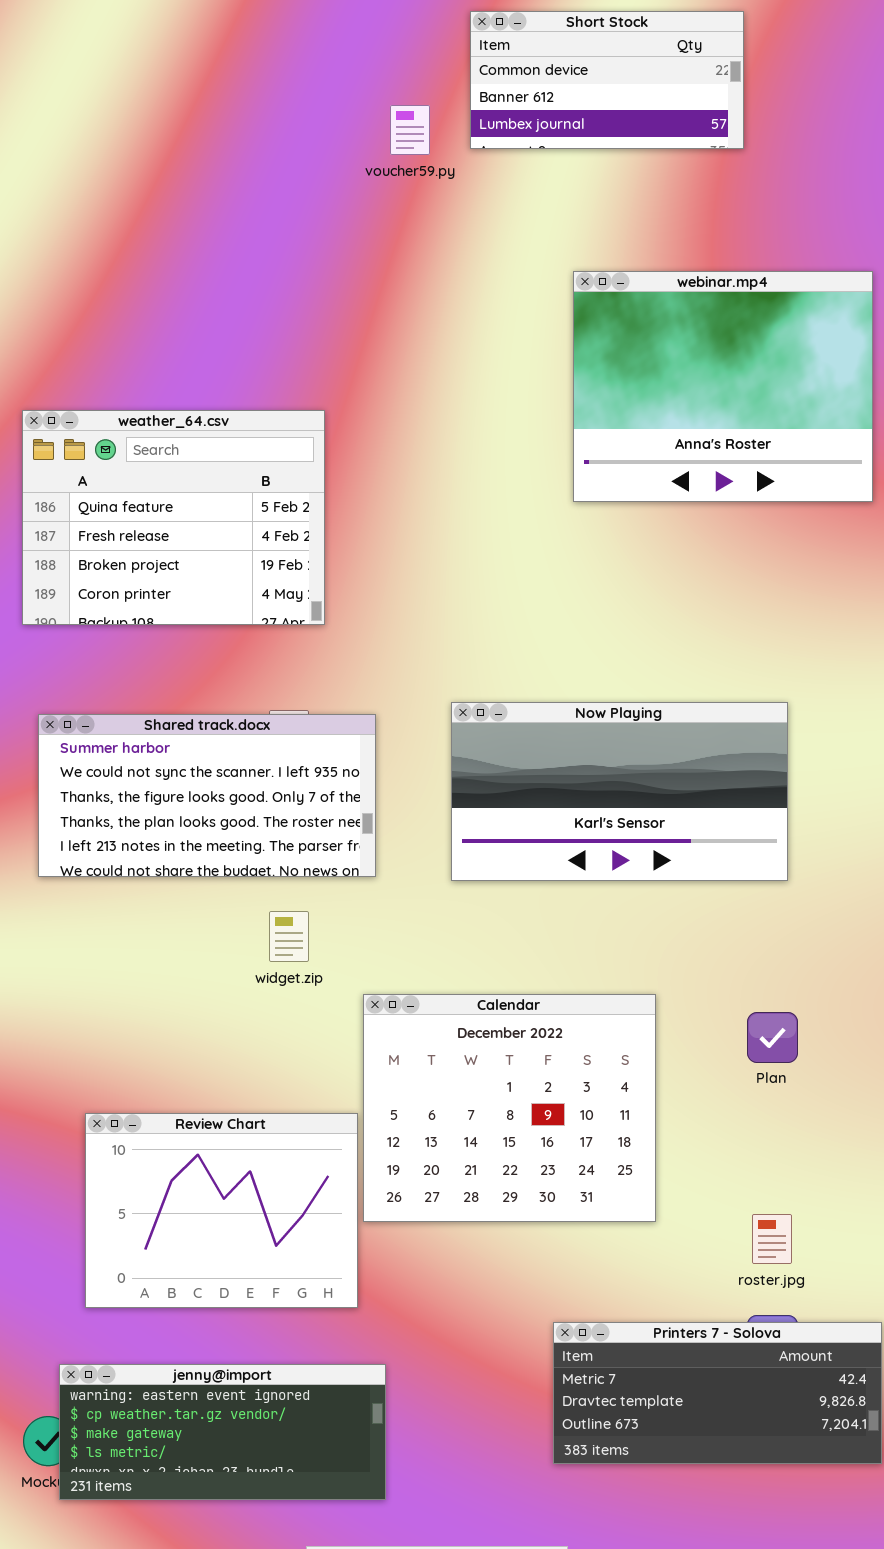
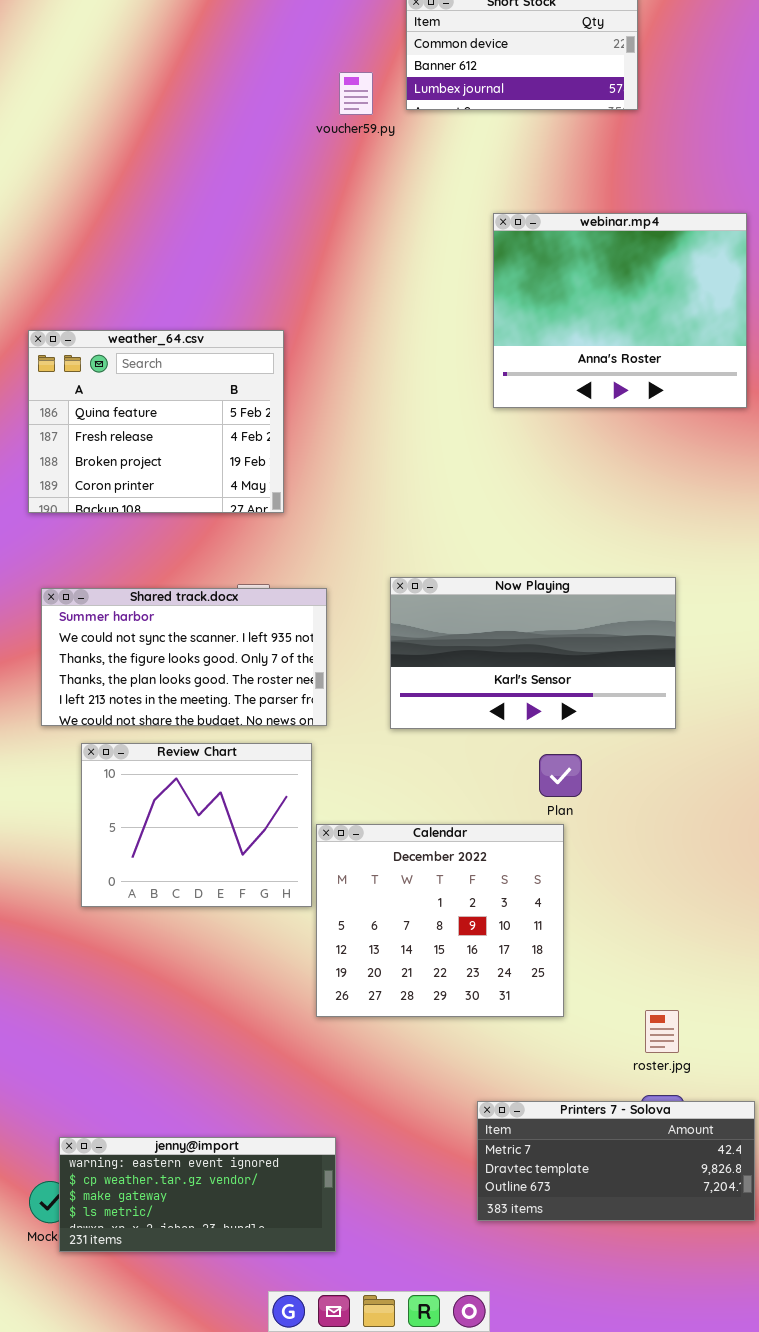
Plan: [747,1012,798,1063] -> [539,754,582,797], moved
Review Chart: [85,1113,358,1308] -> [81,743,312,907], moved

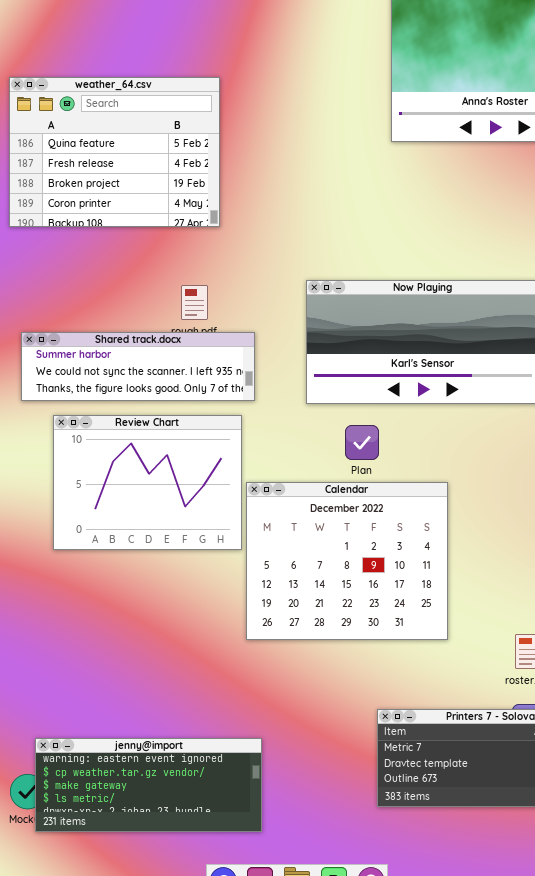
Shared track.docx: [41,588,327,726] -> [21,332,255,401], resized
Plan: [539,754,582,797] -> [345,425,379,460], moved

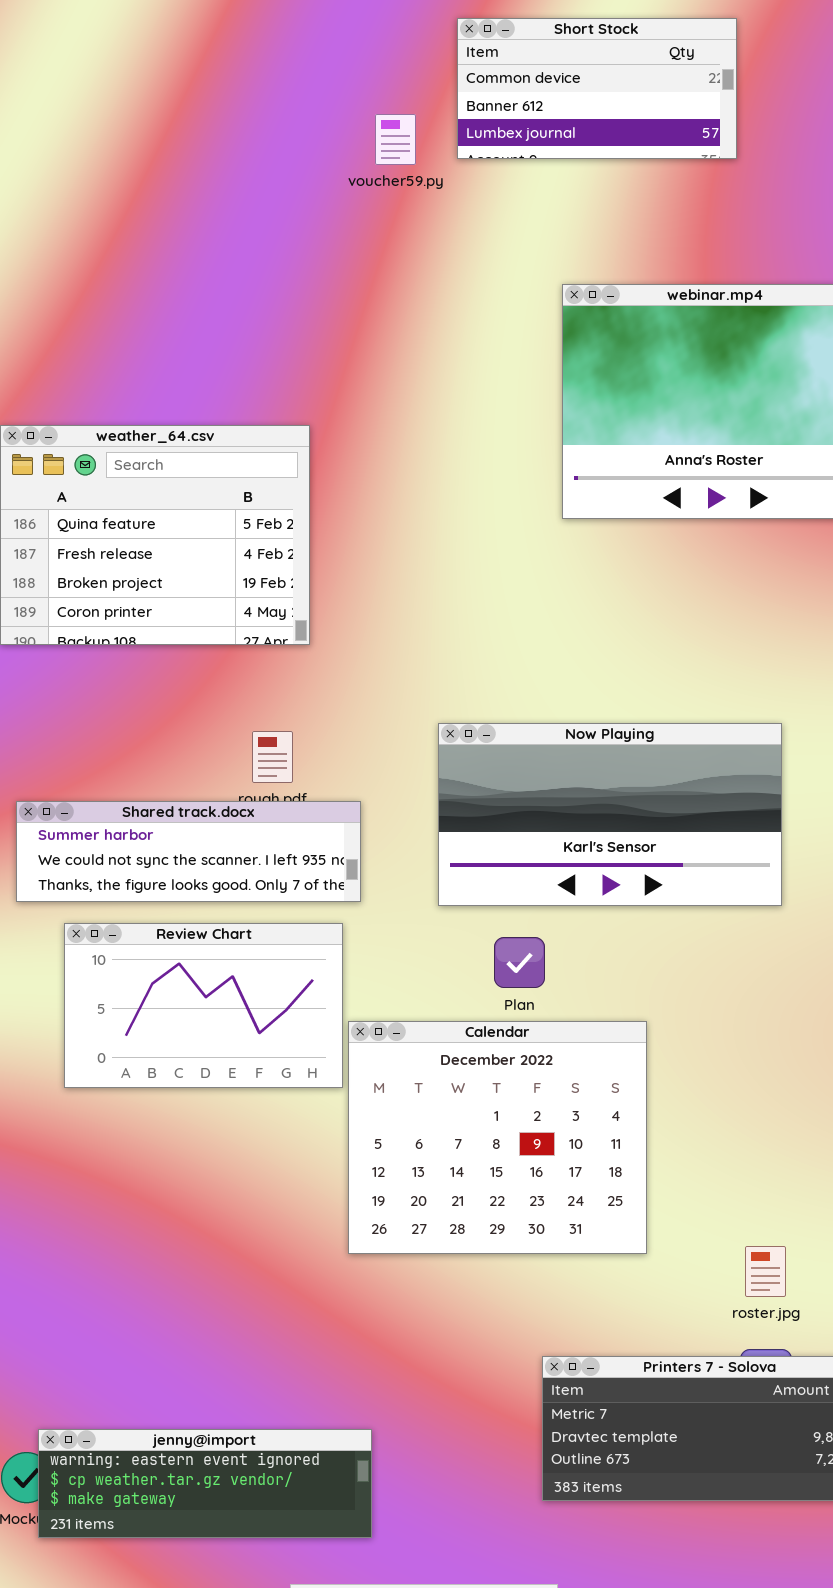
Review Chart: [53,415,242,550] -> [64,923,343,1088], resized
jenny@import: [35,738,262,832] -> [38,1429,372,1538], resized

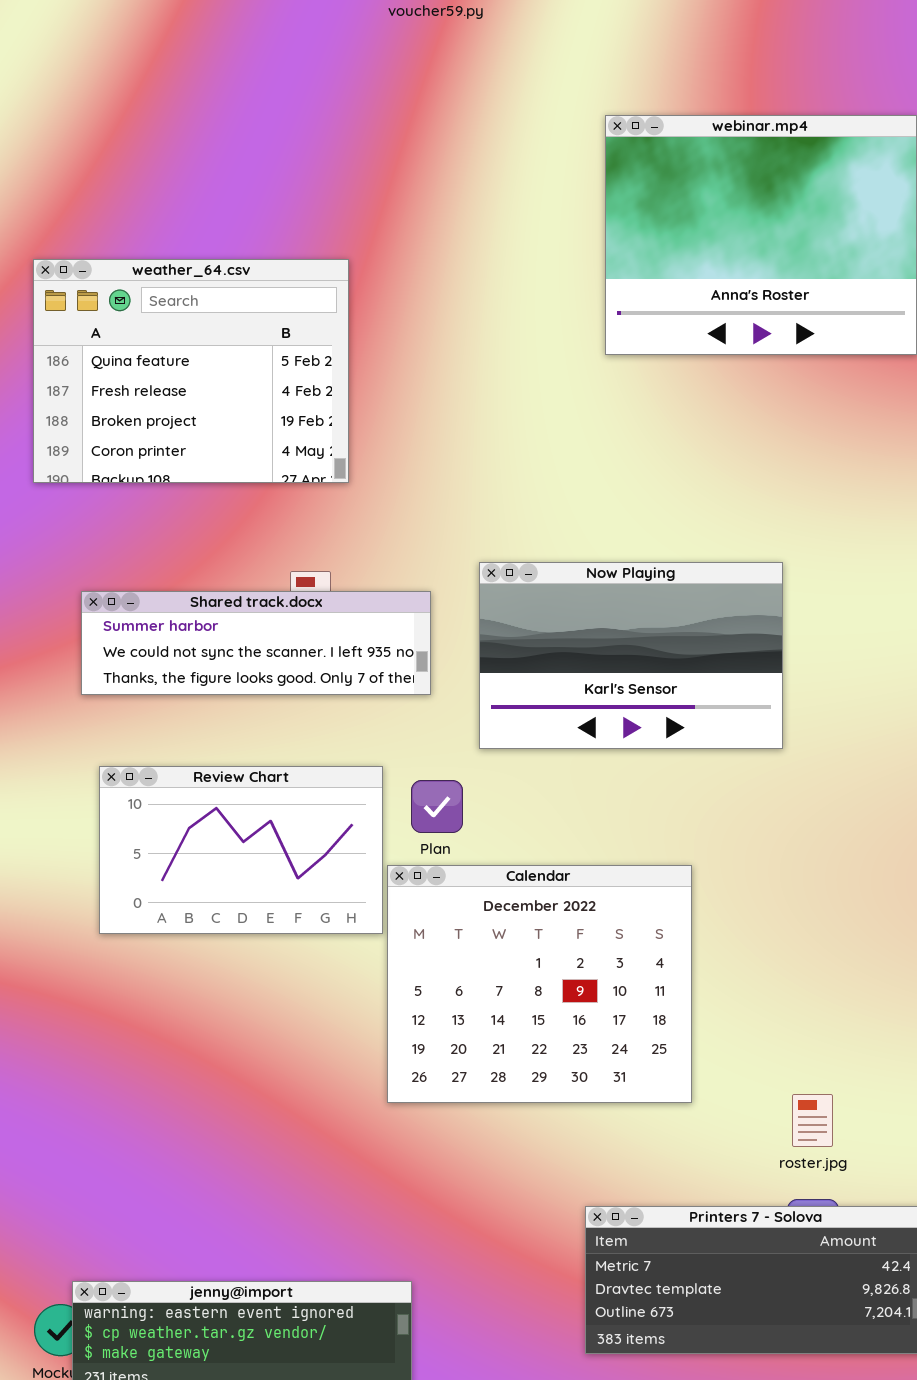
Now Playing: [438,723,782,906] -> [479,562,783,749], resized
Shared track.docx: [16,801,361,902] -> [81,591,431,695], moved
Plan: [494,937,545,988] -> [411,780,463,833], moved

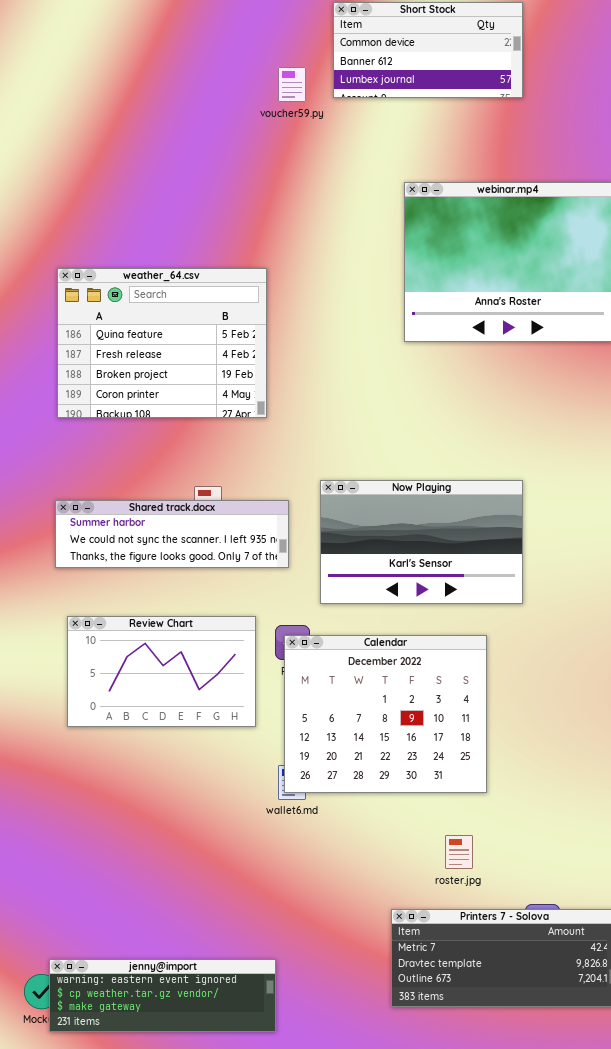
weather_64.csv: [33,259,349,483] -> [57,268,267,418], moved
Calendar: [387,865,692,1103] -> [284,635,487,793], moved
roster.jpg: [792,1094,833,1147] -> [445,835,473,869], moved

